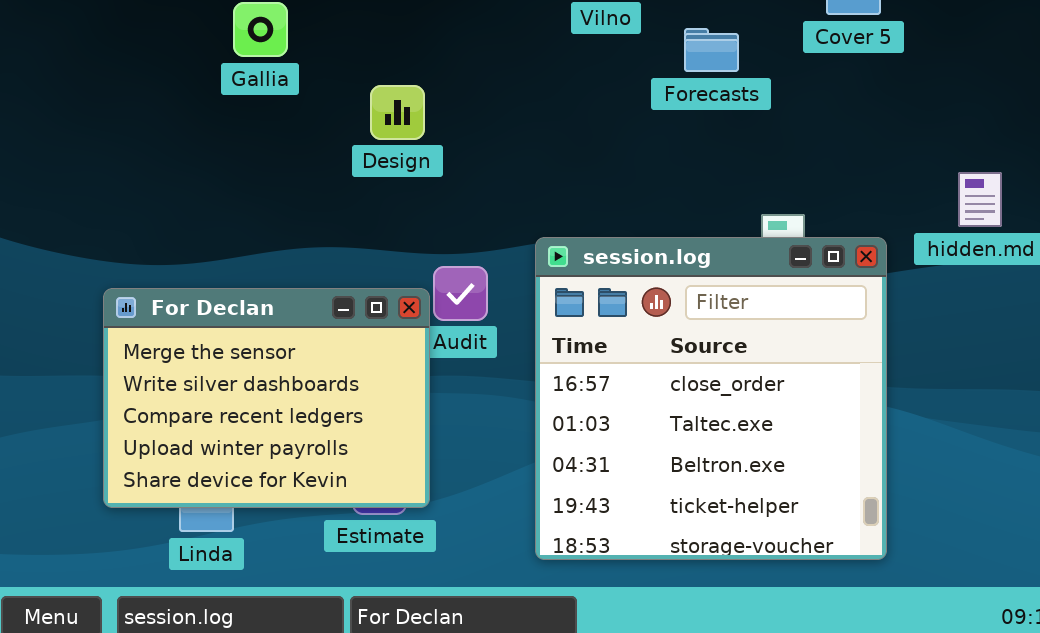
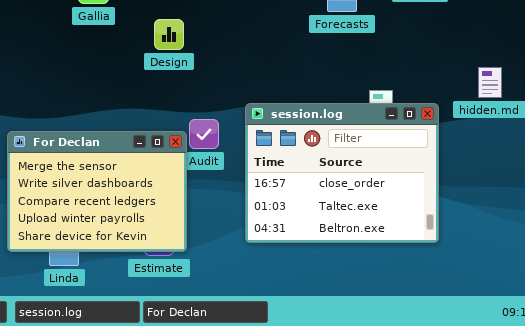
session.log: [535,237,887,560] -> [245,103,439,243], resized

